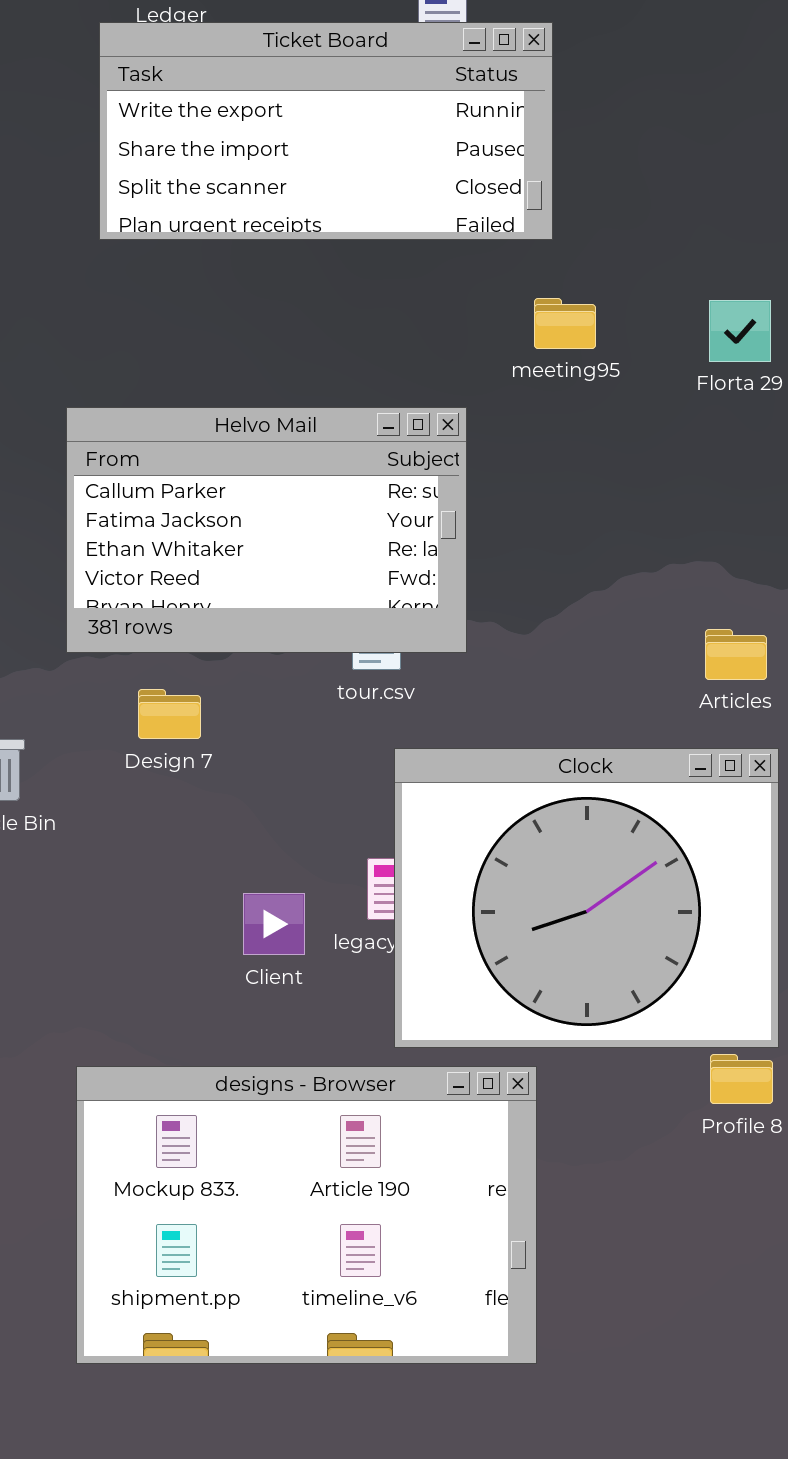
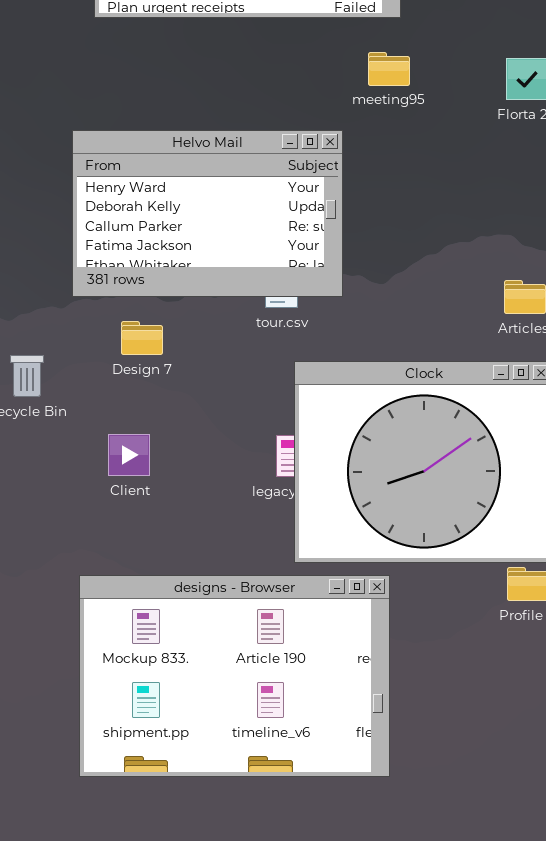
meeting95: [534,298,596,349] -> [368,52,410,86], moved
Helvo Mail: [66,407,467,653] -> [72,130,343,297], scrolled up 2 rows
Client: [243,893,305,955] -> [108,434,150,476], moved

